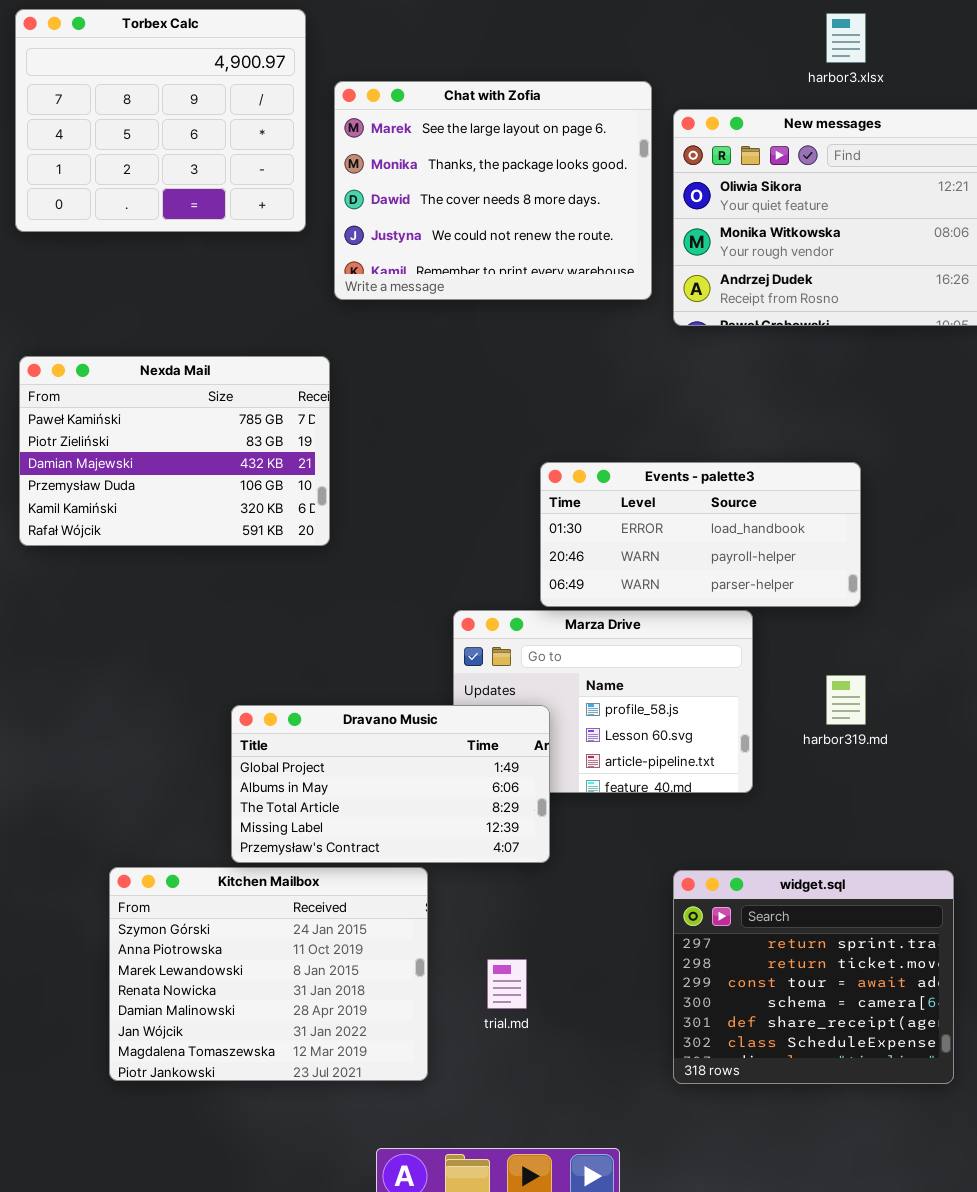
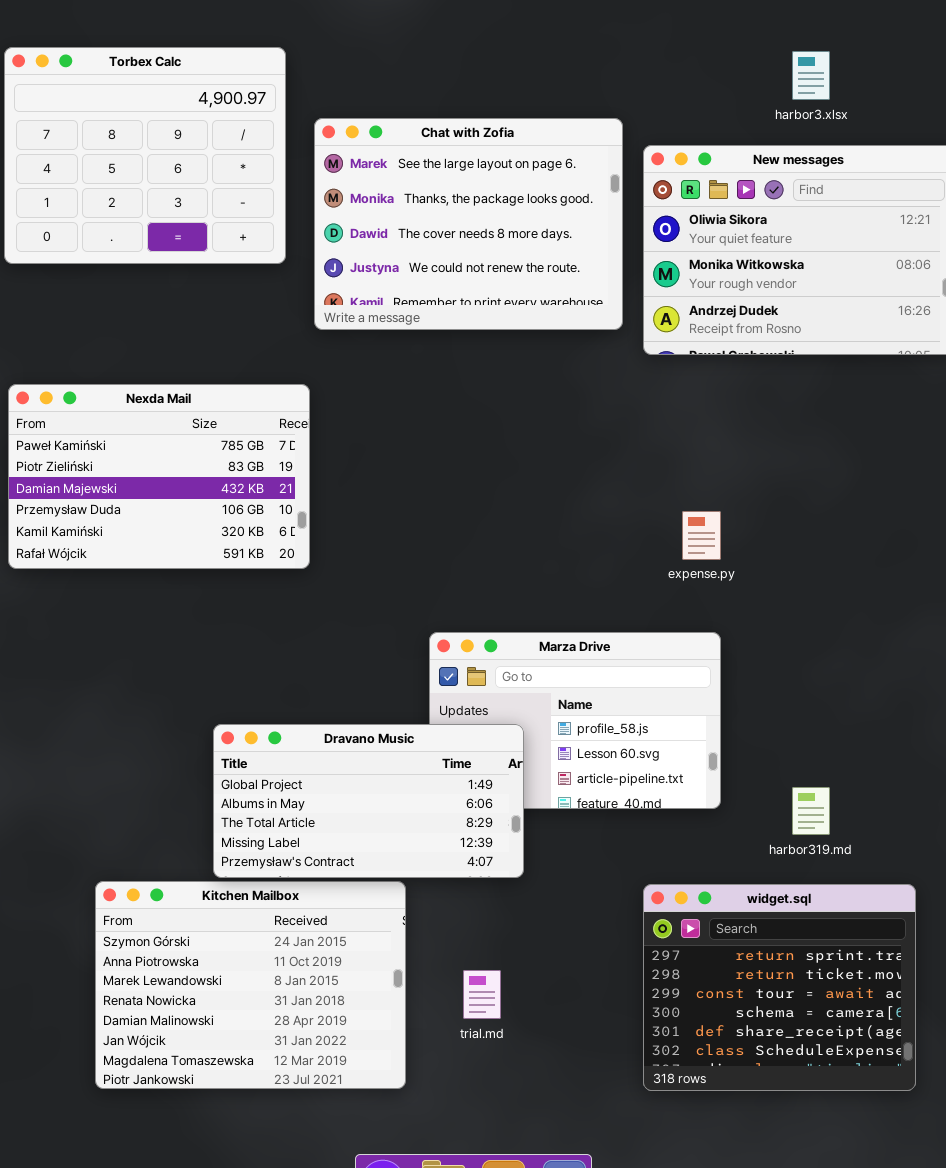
Events - palette3: [540,462,861,607] -> none, closed
harbor319.md: [826,675,866,725] -> [792,787,830,835], moved

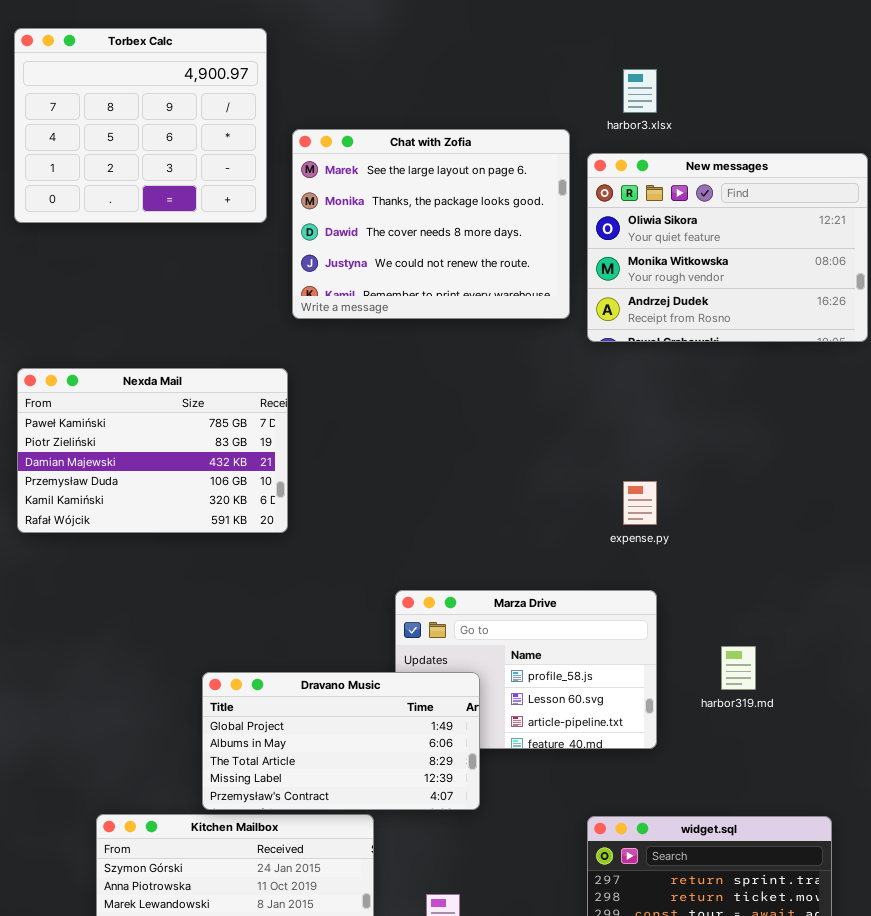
Torbex Calc: [4,47,286,264] -> [14,28,267,223], moved
harbor3.xlsx: [792,51,830,100] -> [623,69,657,113], moved
harbor319.md: [792,787,830,835] -> [721,646,756,690], moved

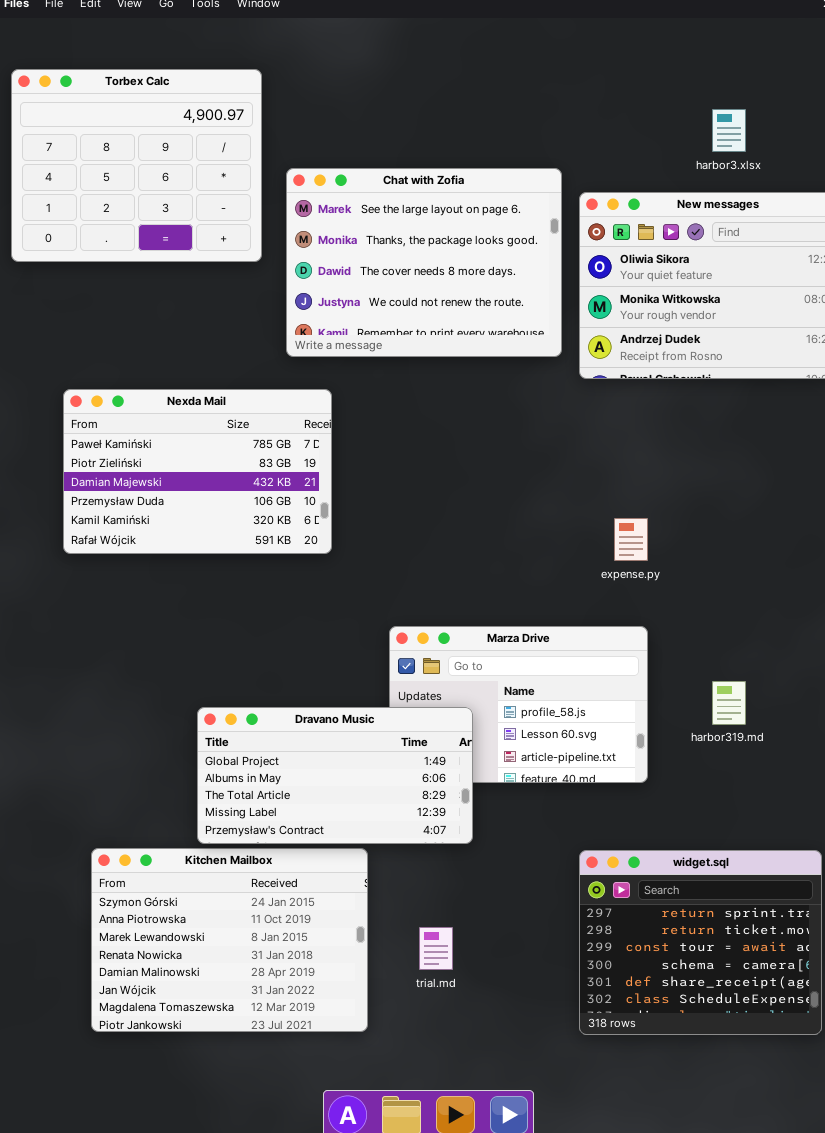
harbor3.xlsx: [623,69,657,113] -> [712,109,746,152], moved
Nexda Mail: [17,368,288,533] -> [63,389,332,554], moved

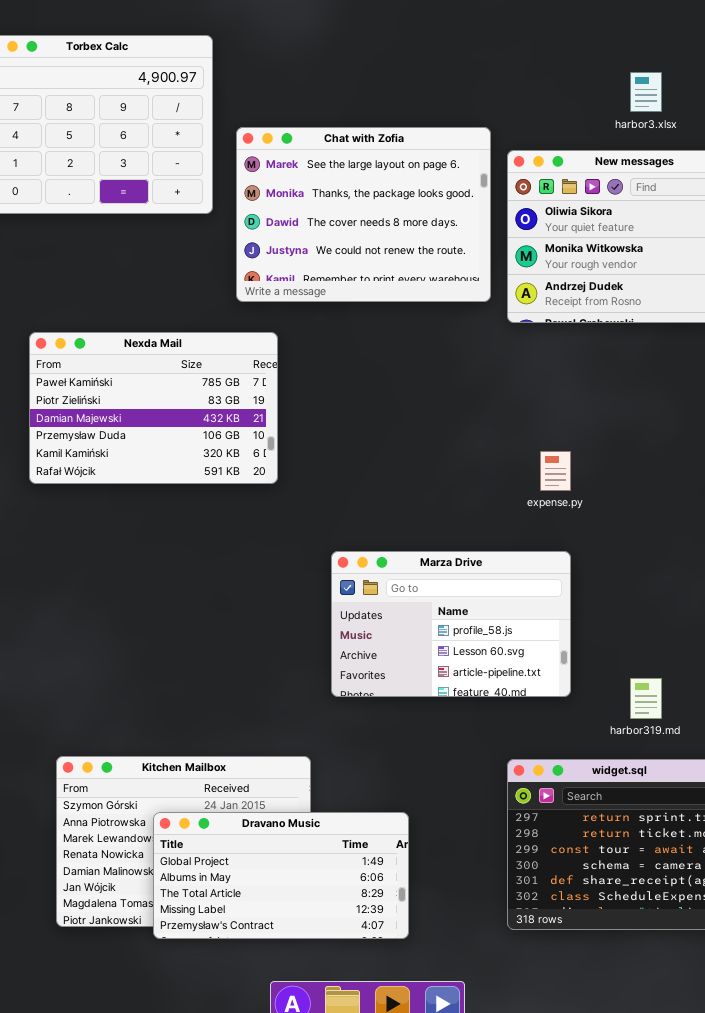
harbor319.md: [712,681,746,725] -> [630,678,662,719], moved
Dravano Music: [197,707,473,844] -> [153,812,409,939], moved

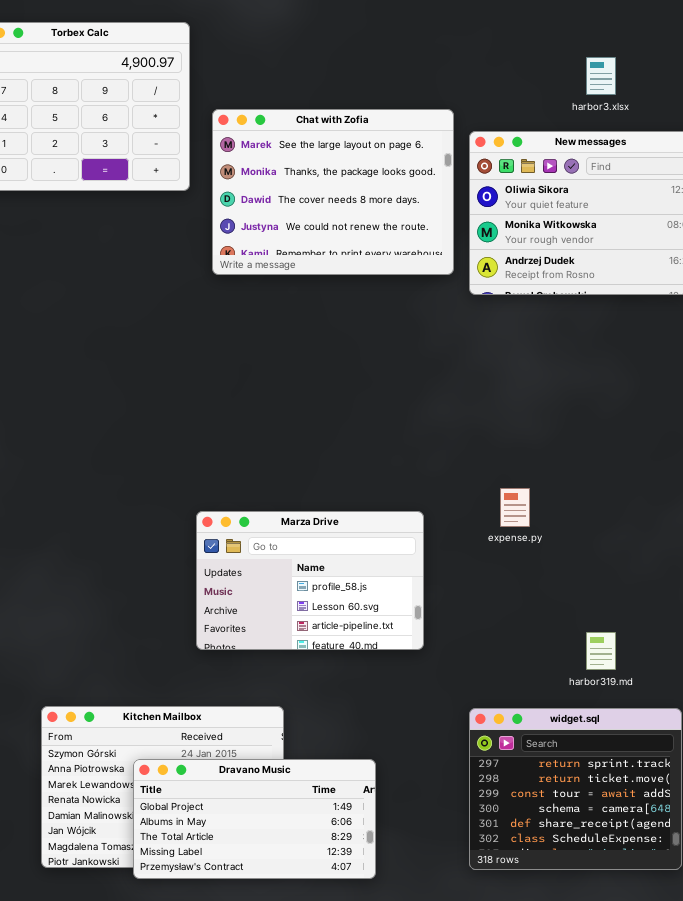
Nexda Mail: [29,332,278,484] -> none, closed
expense.py: [540,451,571,491] -> [500,488,530,527], moved
Marza Drive: [331,551,571,697] -> [196,511,424,650], moved

